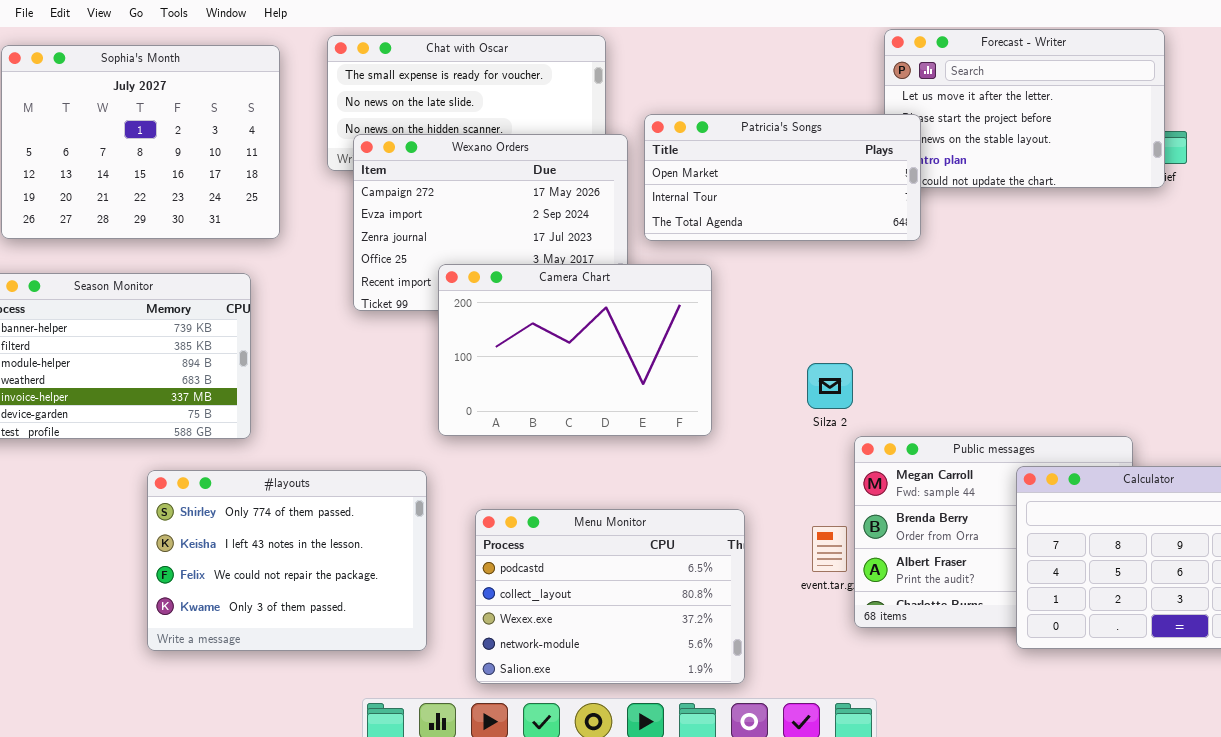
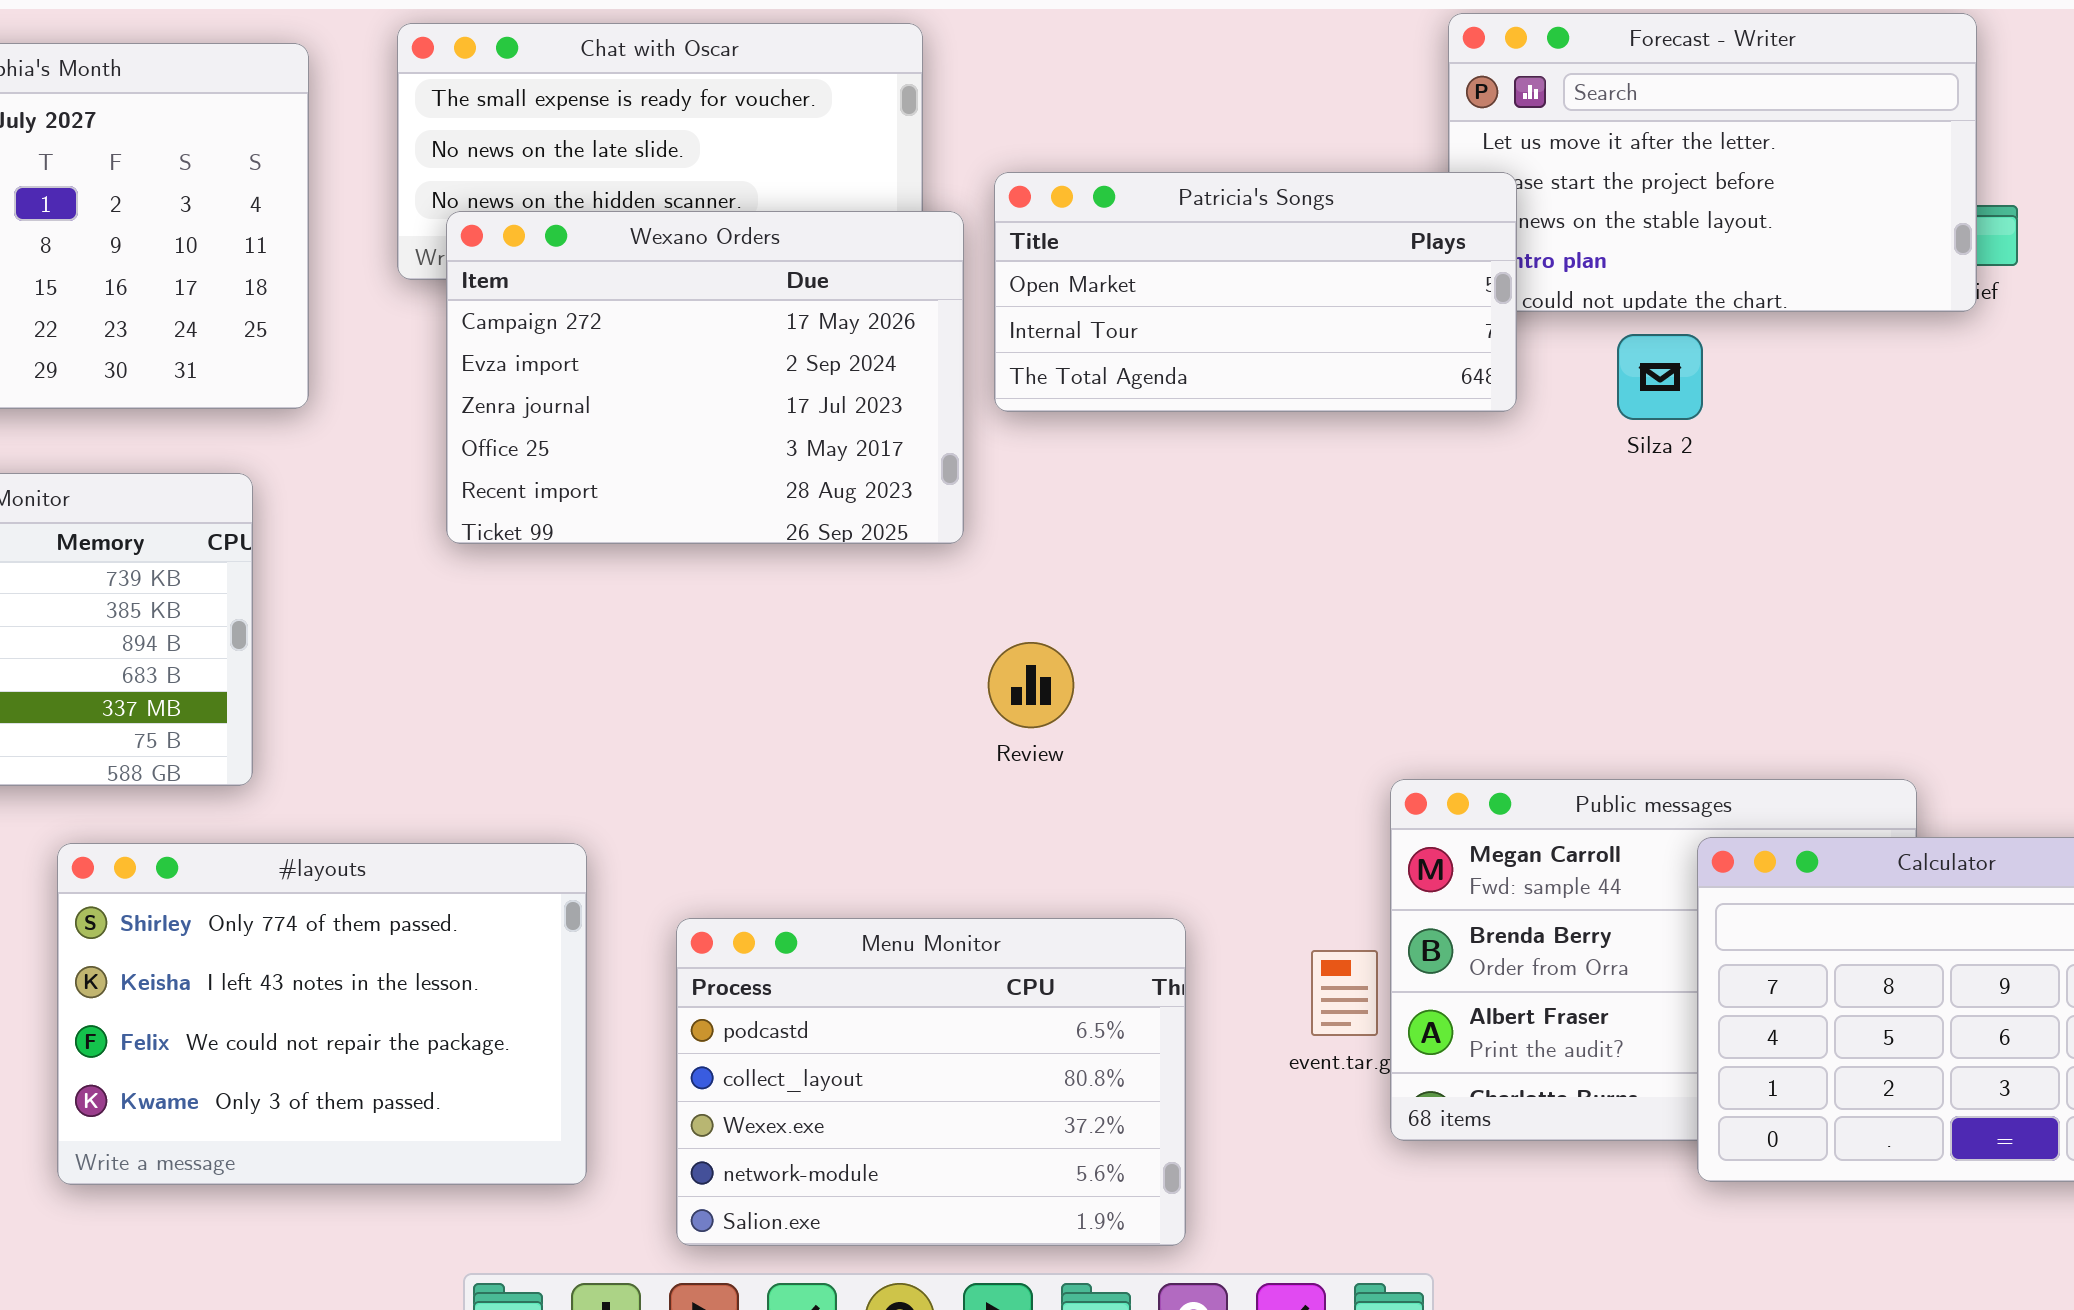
Camera Chart: [438,264,712,436] -> none, closed
Silza 2: [807,363,853,409] -> [1617,334,1703,420], moved

